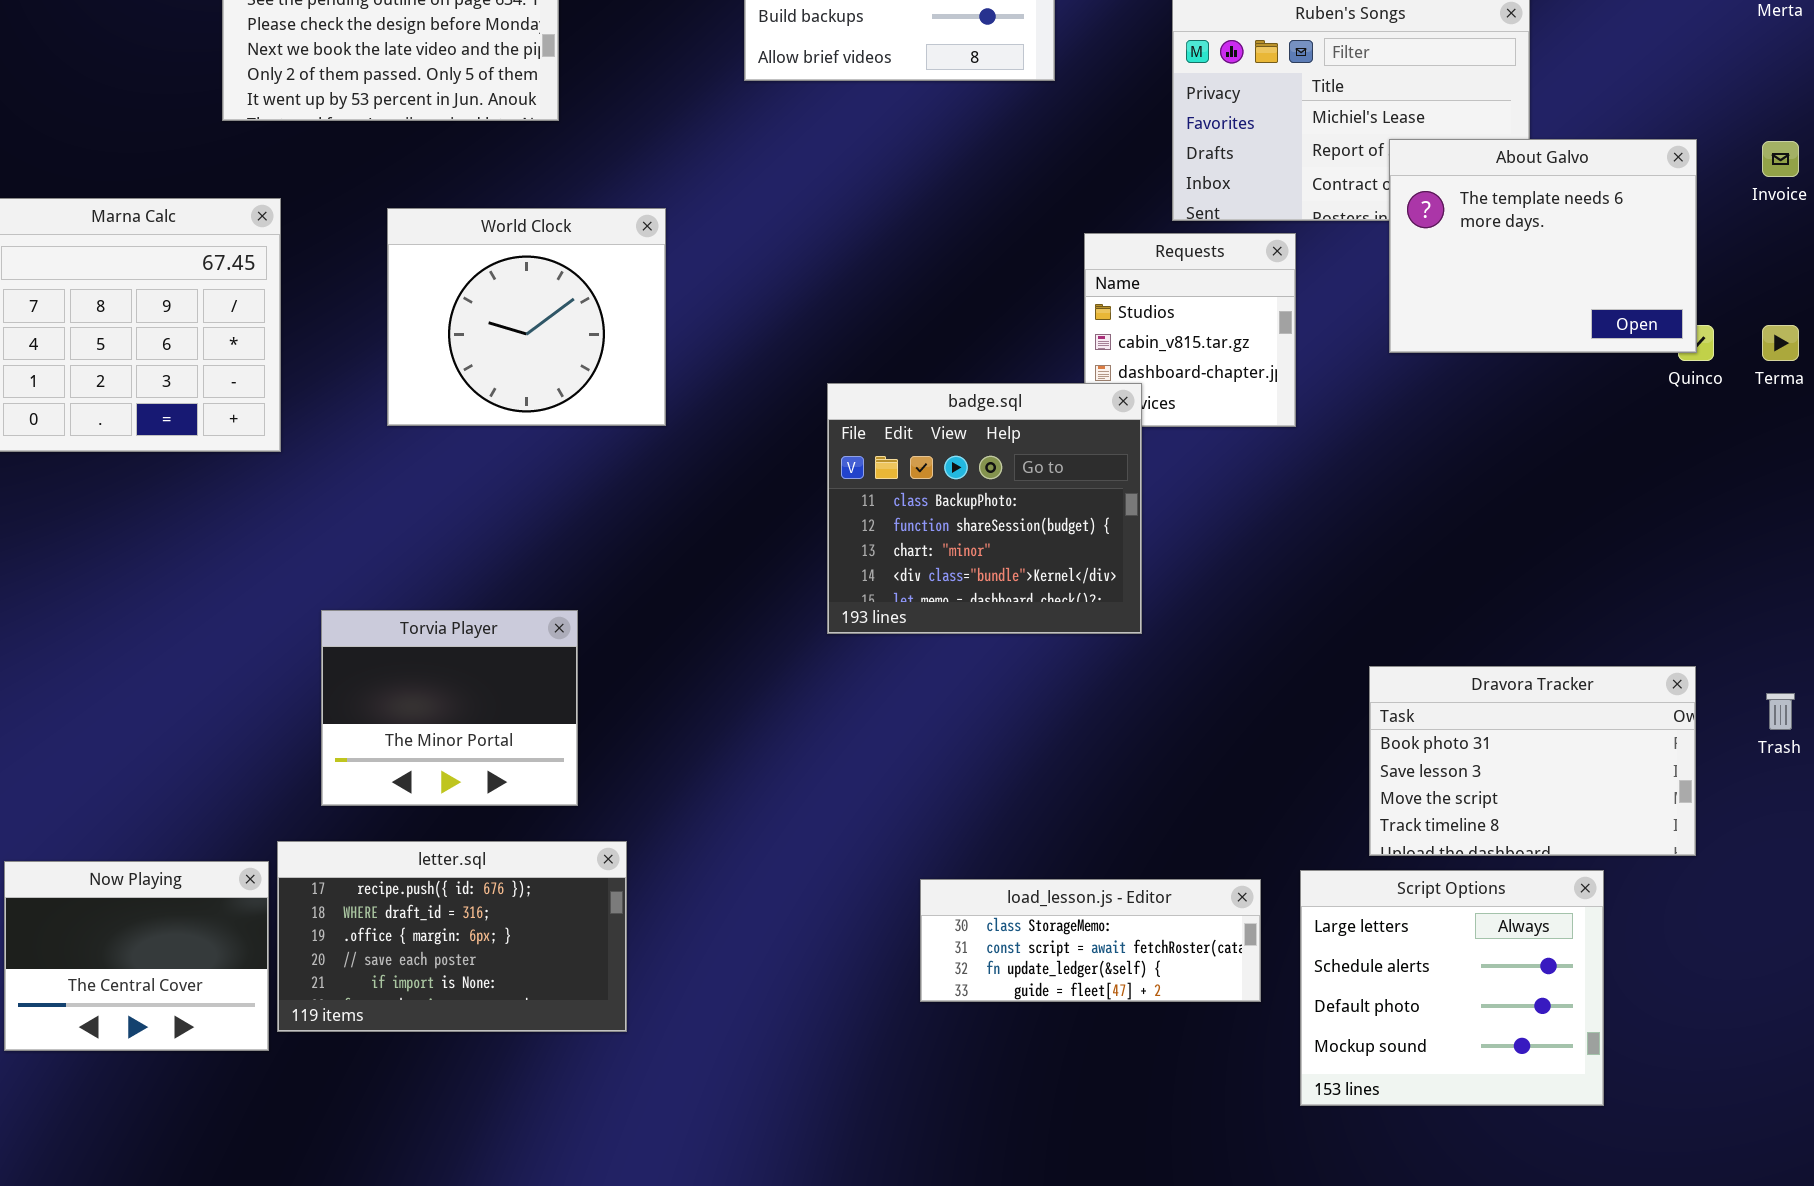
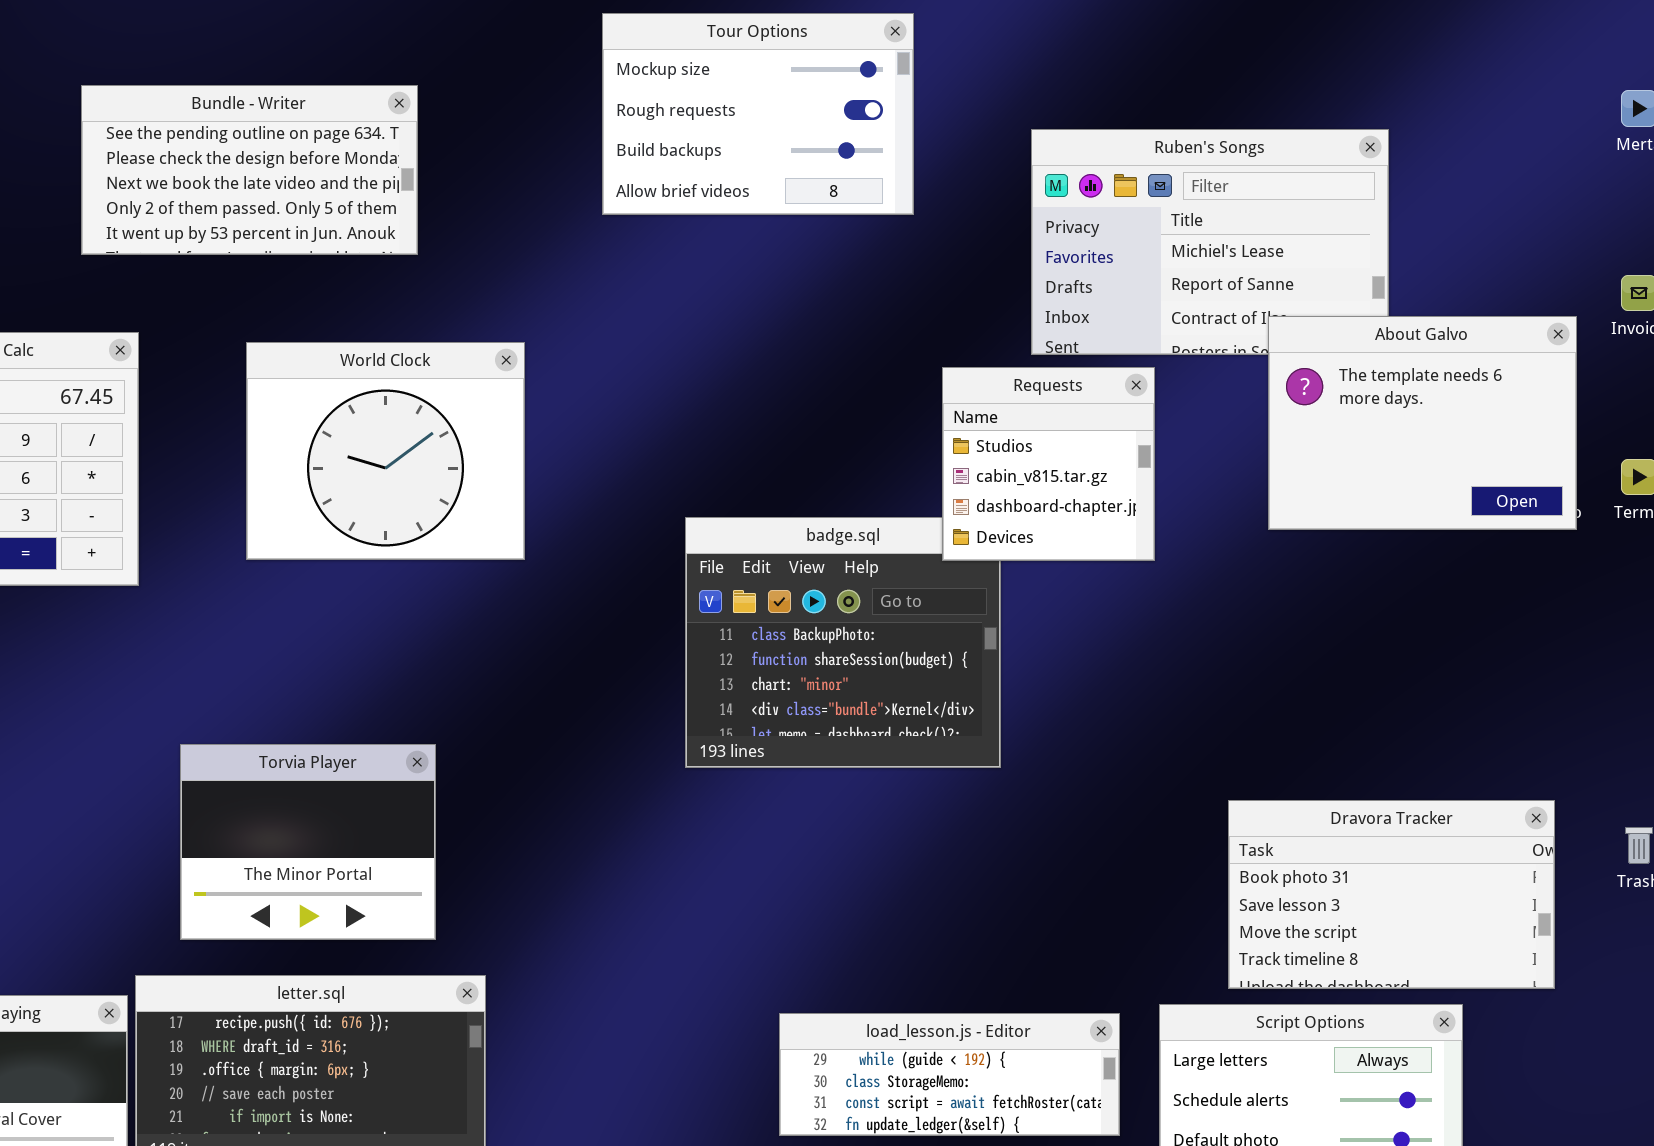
About Galvo: [1389,139,1697,353] -> [1268,316,1577,530], moved
Requests: [1084,233,1296,427] -> [942,367,1155,561], raised
load_lesson.js - Editor: [920,879,1261,1002] -> [779,1013,1120,1136], scrolled up 1 row

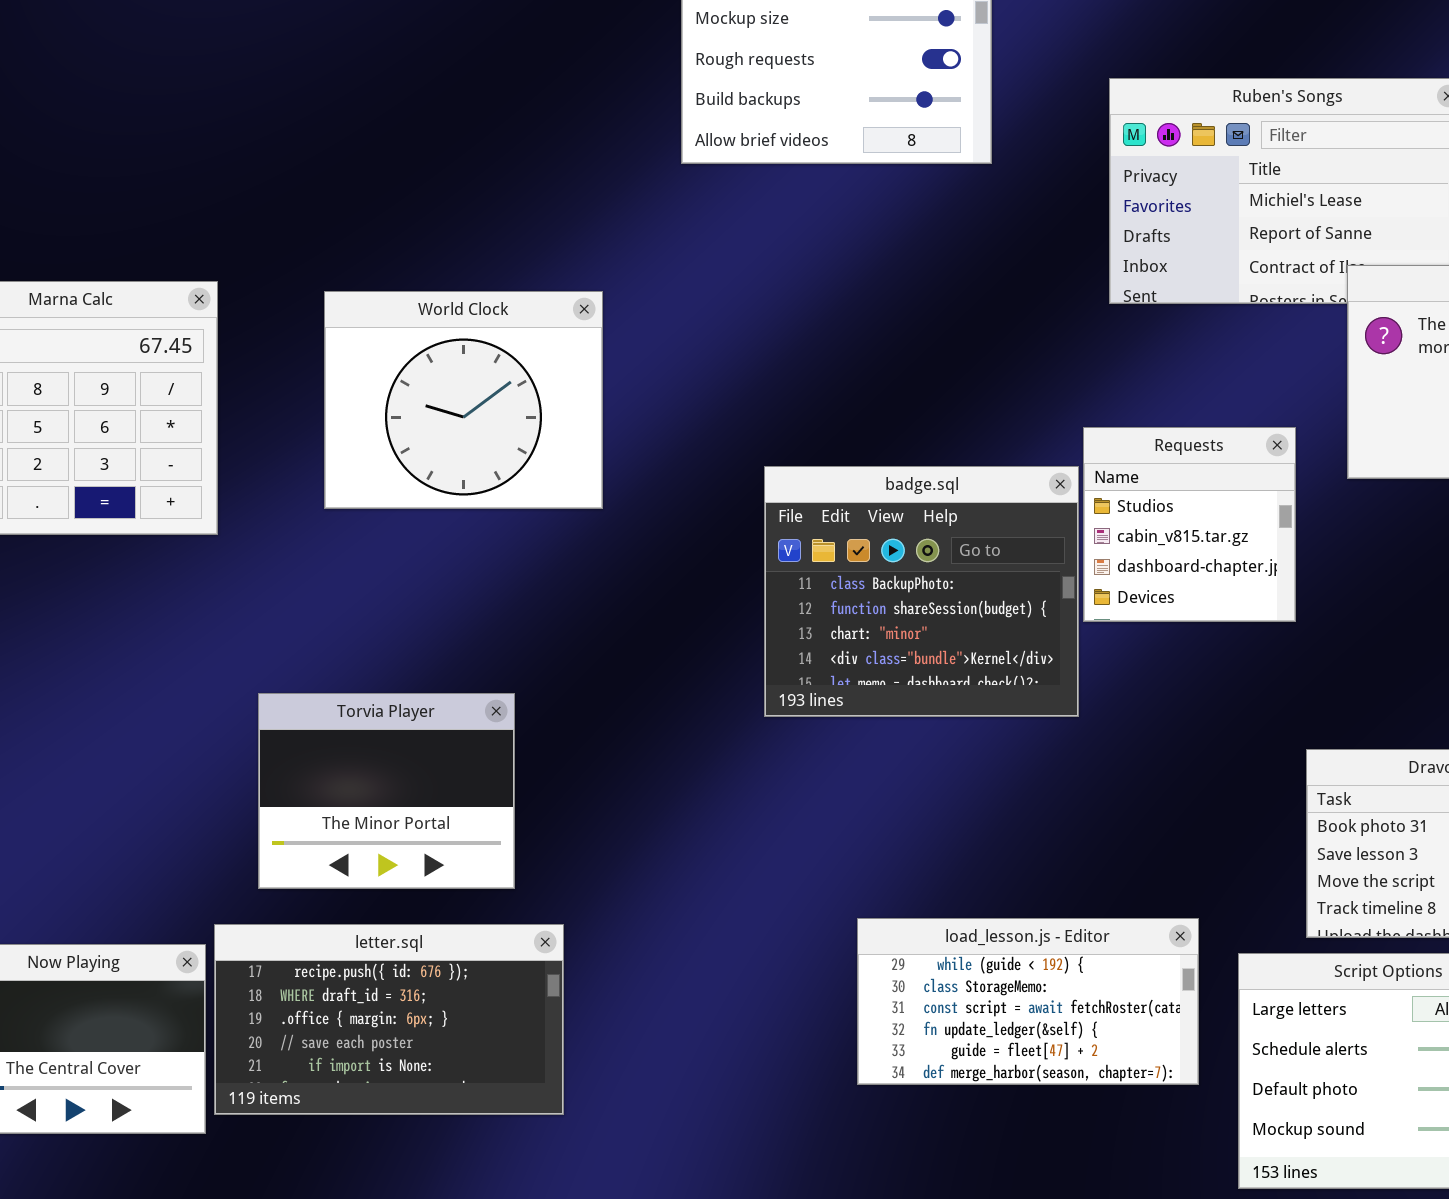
Bundle - Writer: [81,85,418,255] -> none, closed
Requests: [942,367,1155,561] -> [1083,427,1296,622], moved
load_lesson.js - Editor: [779,1013,1120,1136] -> [857,918,1199,1085], resized

